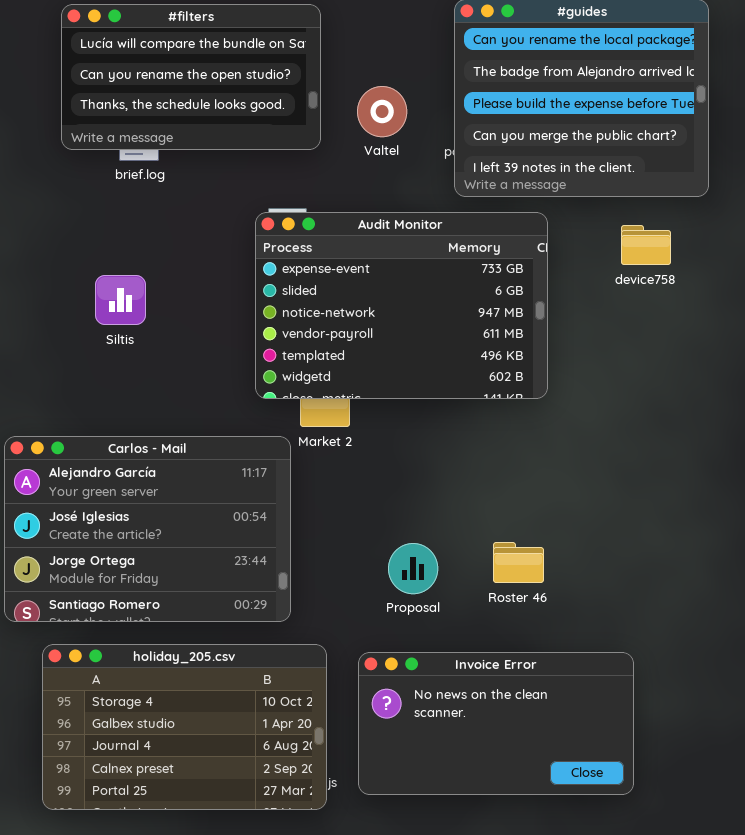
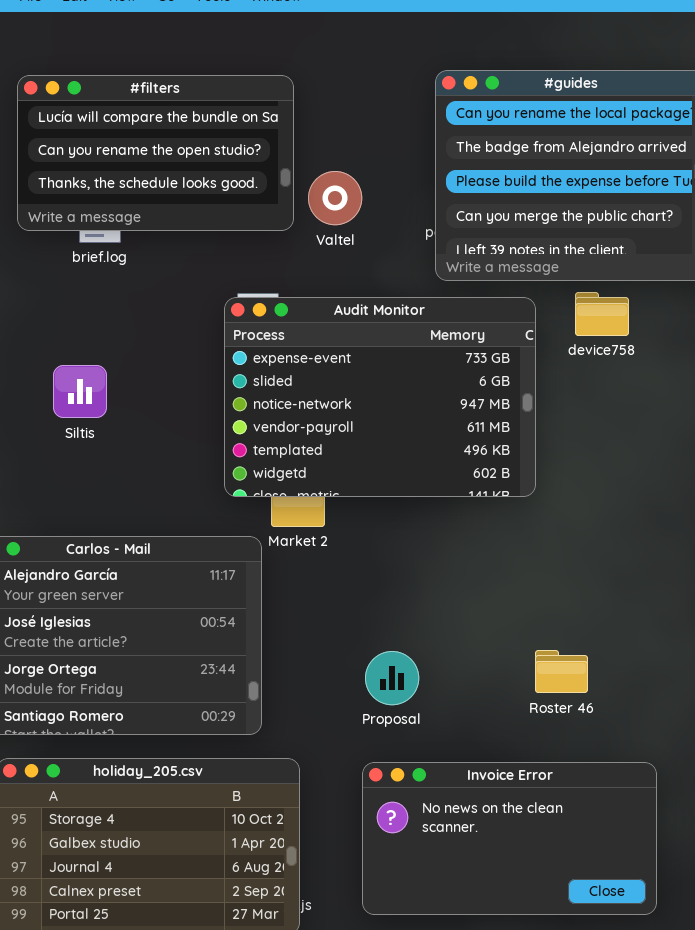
Valtel: [357,86,407,137] -> [308,171,362,225], moved
device758: [621,225,671,265] -> [575,292,629,336], moved
Roster 46: [493,542,544,583] -> [535,650,588,693], moved
Invoice Error: [358,652,634,795] -> [362,762,657,915], moved

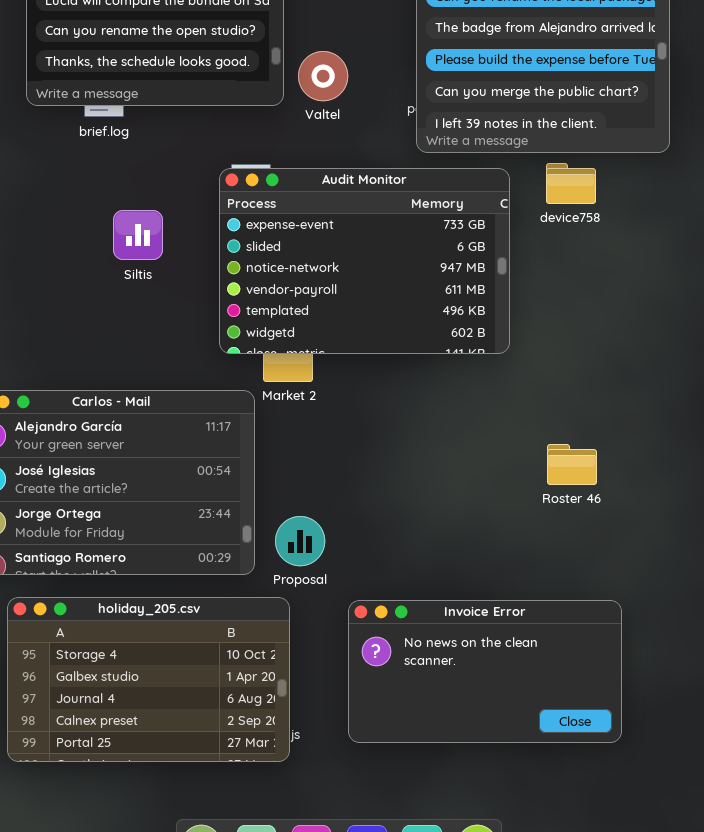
Siltis: [53,365,107,418] -> [113,210,163,260], moved
Roster 46: [535,650,588,693] -> [547,444,597,485], moved
Proposal: [365,651,419,705] -> [275,516,325,566], moved

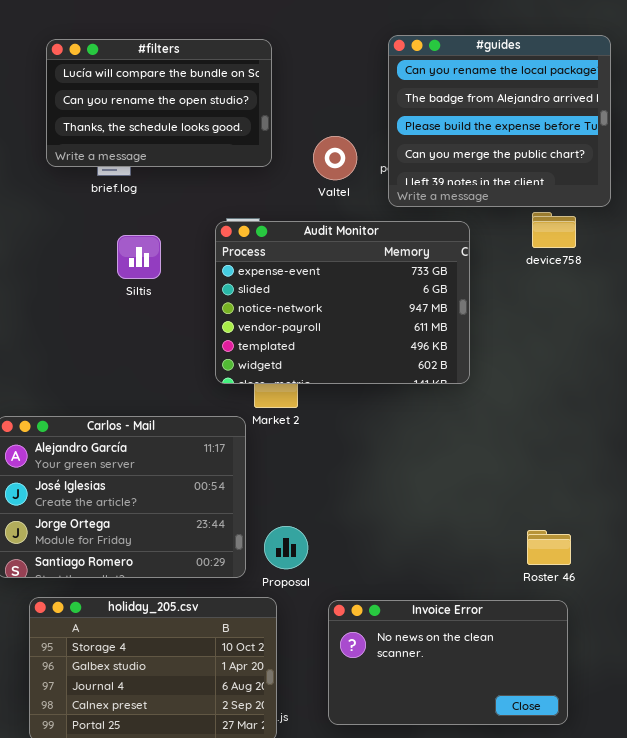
Valtel: [298,51,348,101] -> [313,136,357,180], moved
device758: [546,163,596,204] -> [532,212,576,248], moved
Siltis: [113,210,163,260] -> [117,235,161,279], moved
Roster 46: [547,444,597,485] -> [527,530,571,565], moved

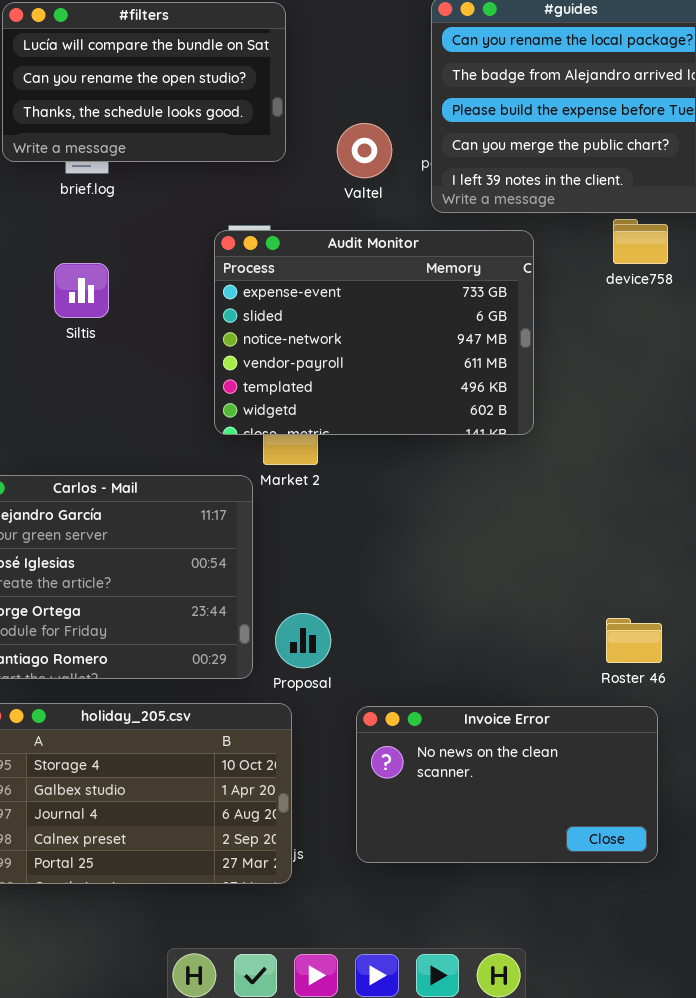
Siltis: [117,235,161,279] -> [54,263,109,318], moved

